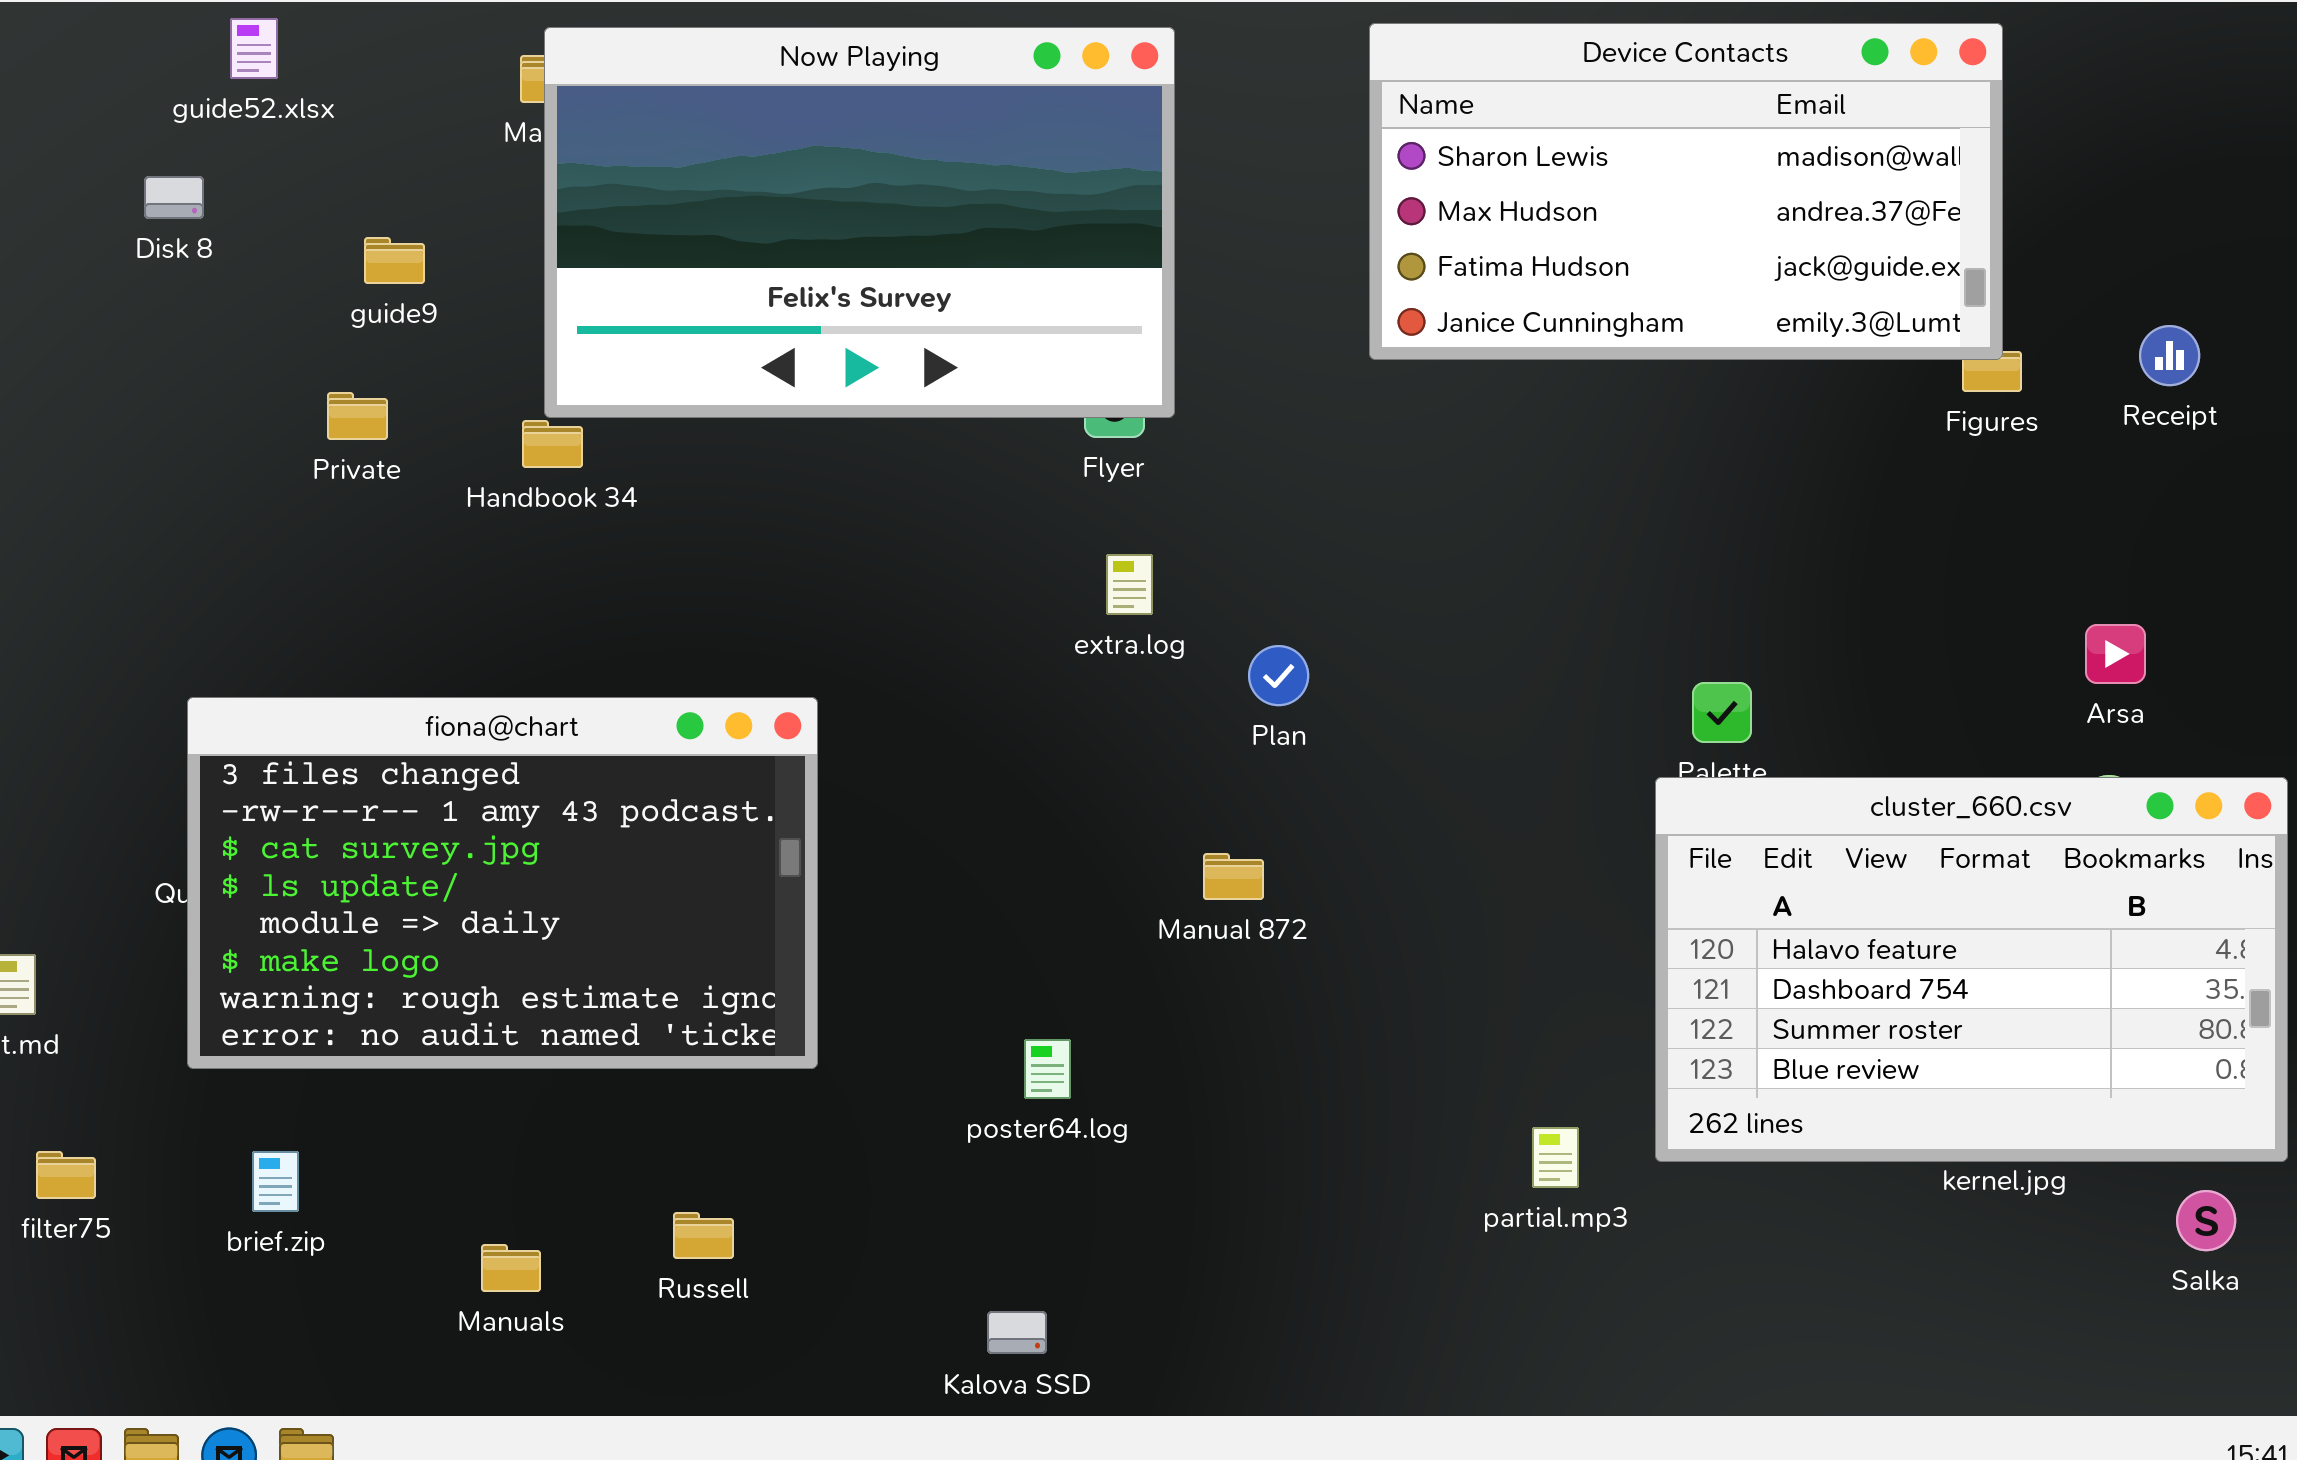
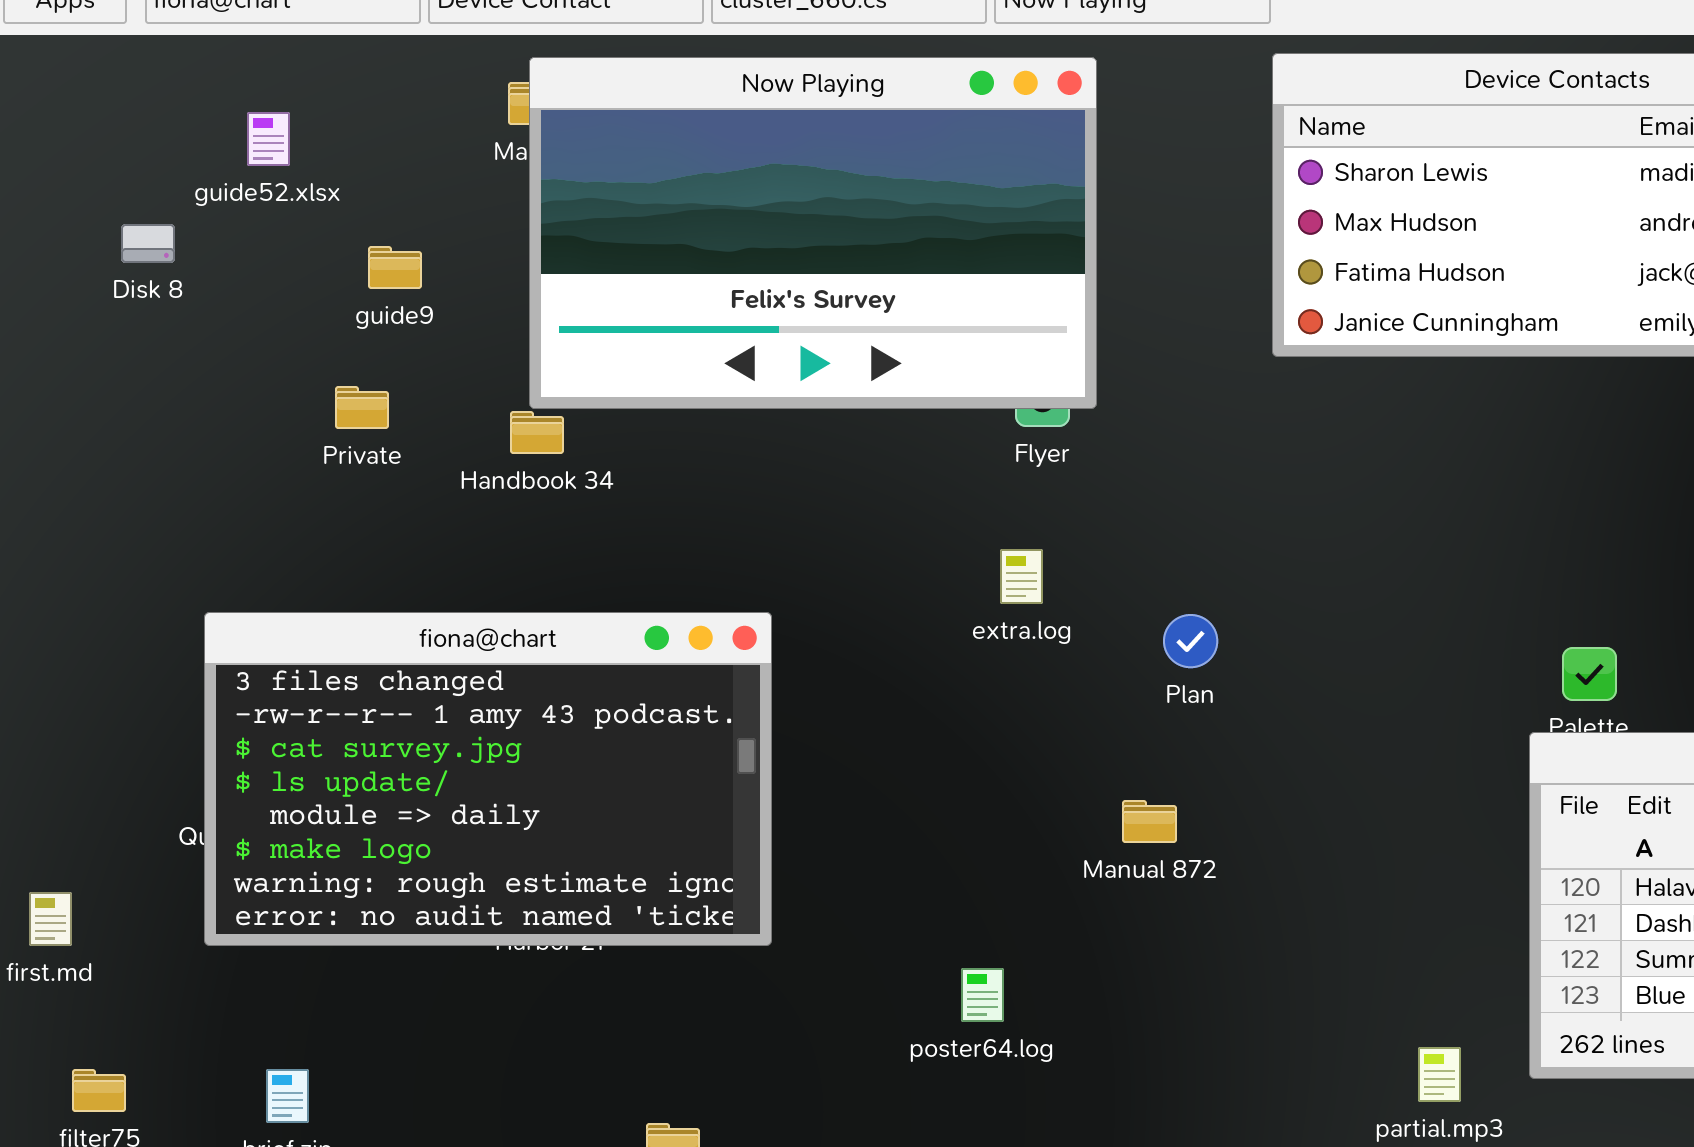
guide52.xlsx: [230,18,278,79] -> [247,112,290,166], moved
Disk 8: [144,176,204,219] -> [121,224,175,263], moved
extra.log: [1106,554,1153,615] -> [1000,549,1043,604], moved
fiona@chart: [187,697,818,1069] -> [204,612,772,946], moved

